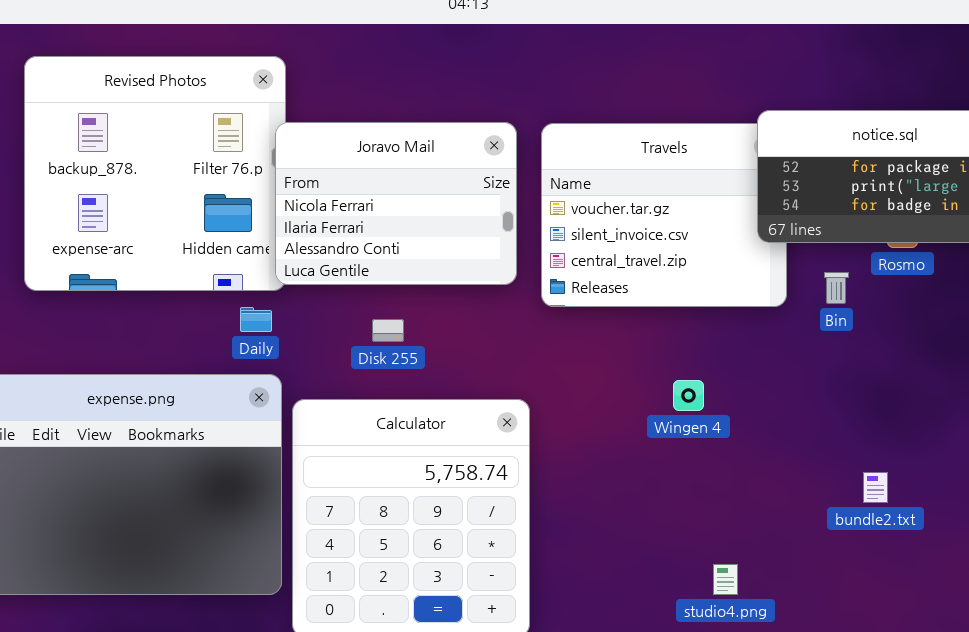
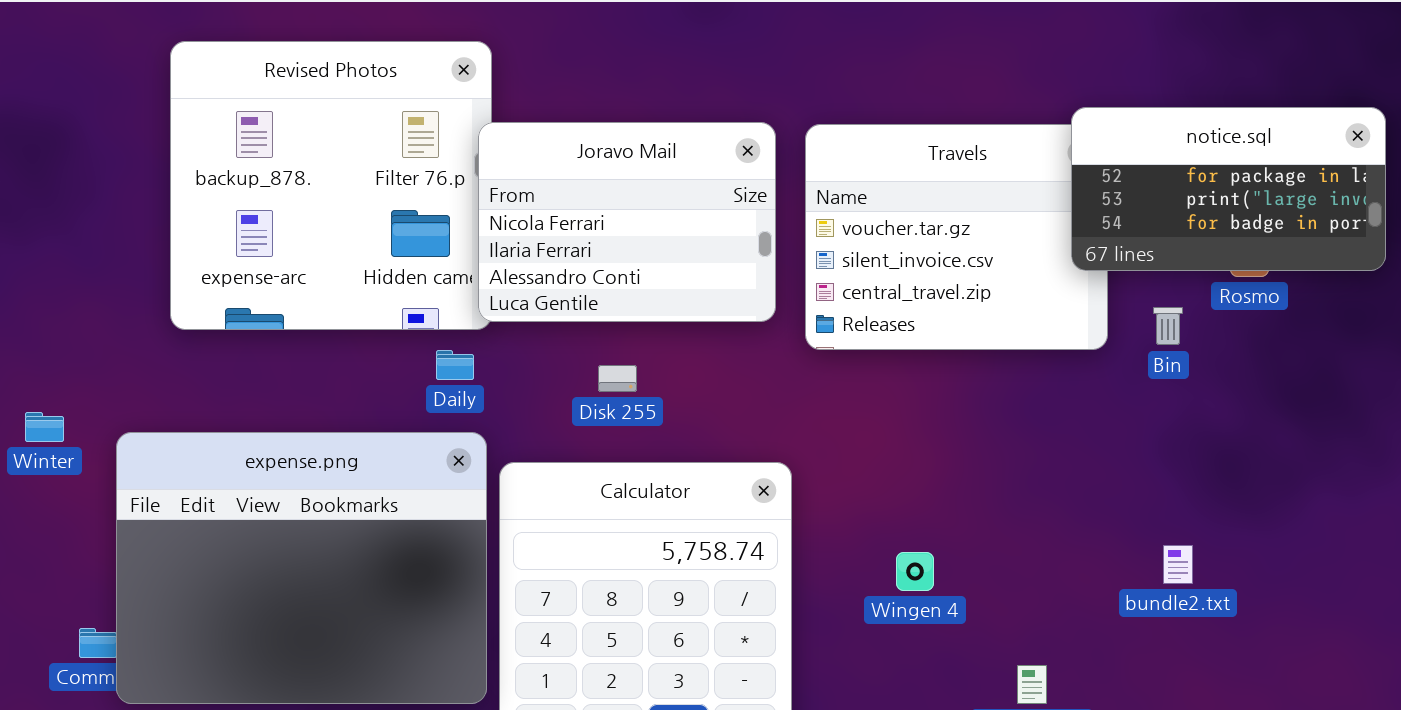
Wingen 4: [673,380,704,411] -> [896,552,934,591], moved
bundle2.txt: [863,472,888,503] -> [1163,545,1193,584], moved

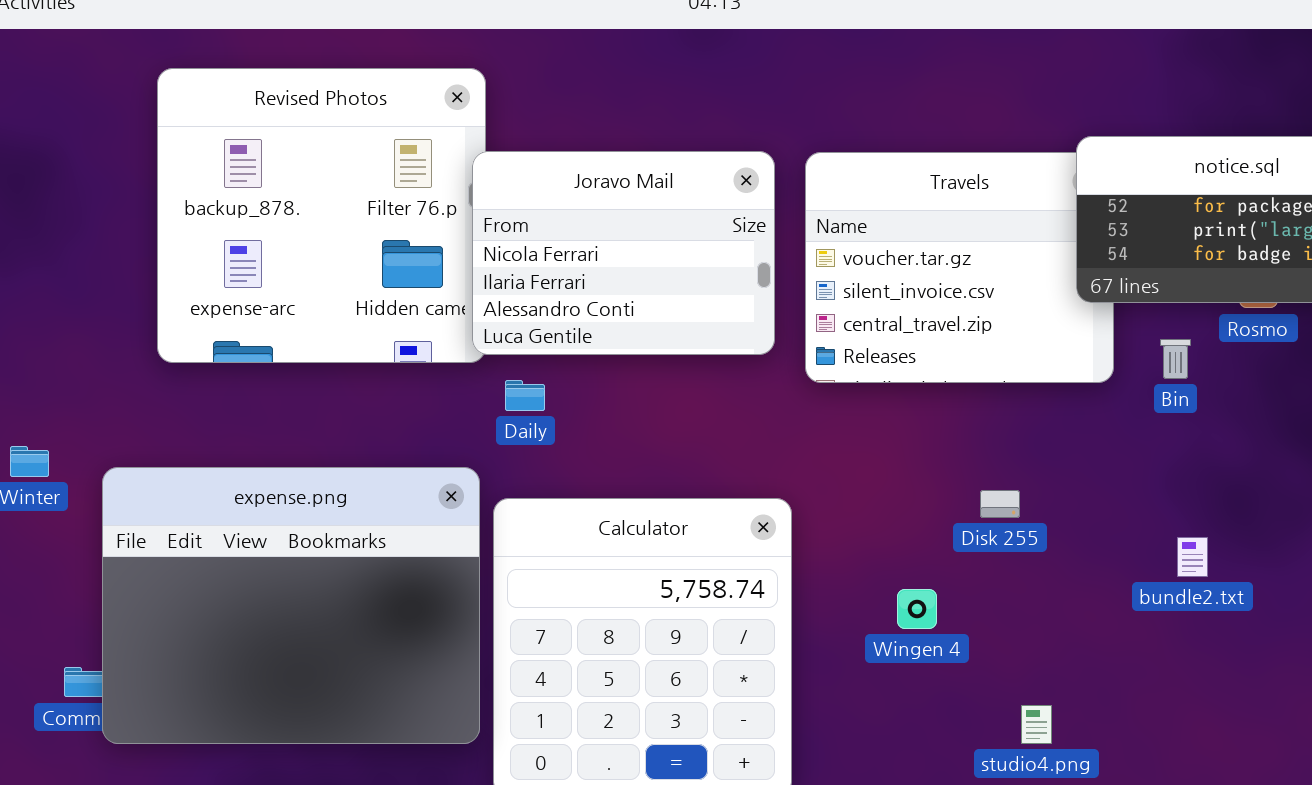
Daily: [436,350,474,380] -> [505,380,545,411], moved
Disk 255: [598,365,637,392] -> [980,490,1020,518], moved
bundle2.txt: [1163,545,1193,584] -> [1177,537,1208,577], moved

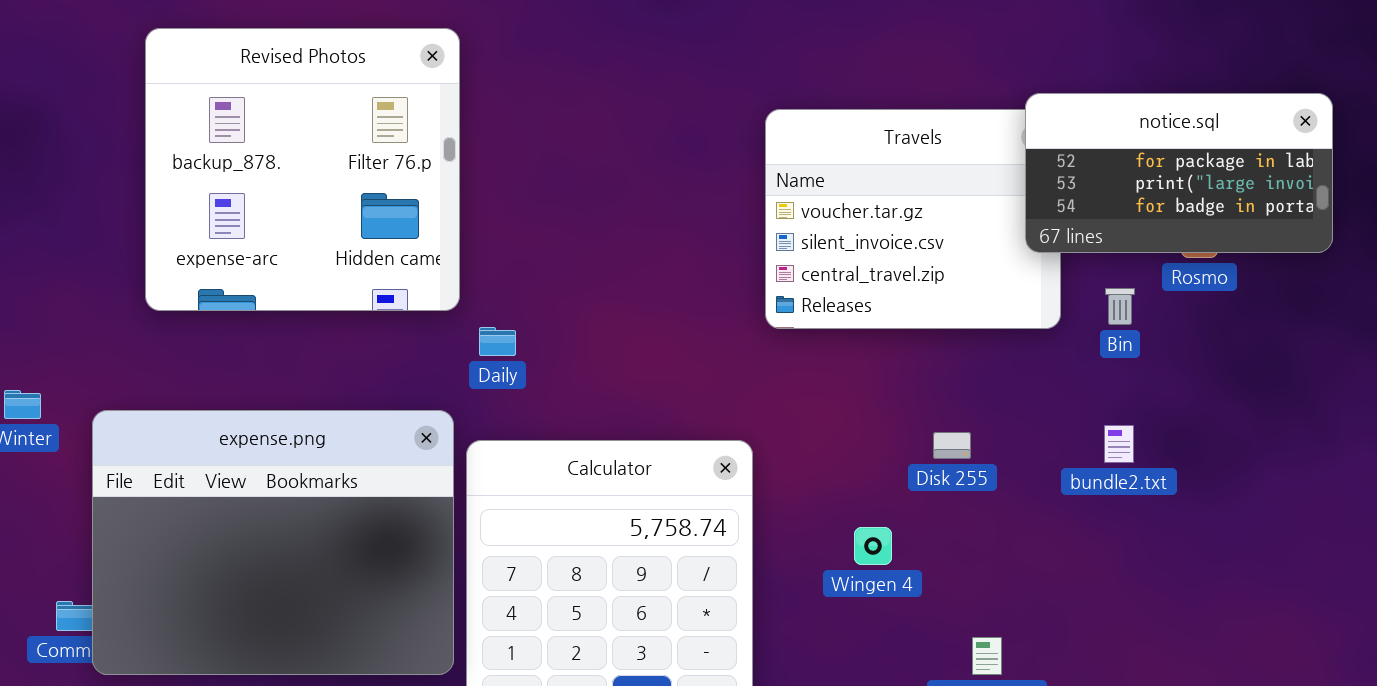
Joravo Mail: [472,151,775,355] -> none, closed
bundle2.txt: [1177,537,1208,577] -> [1104,425,1134,463], moved

